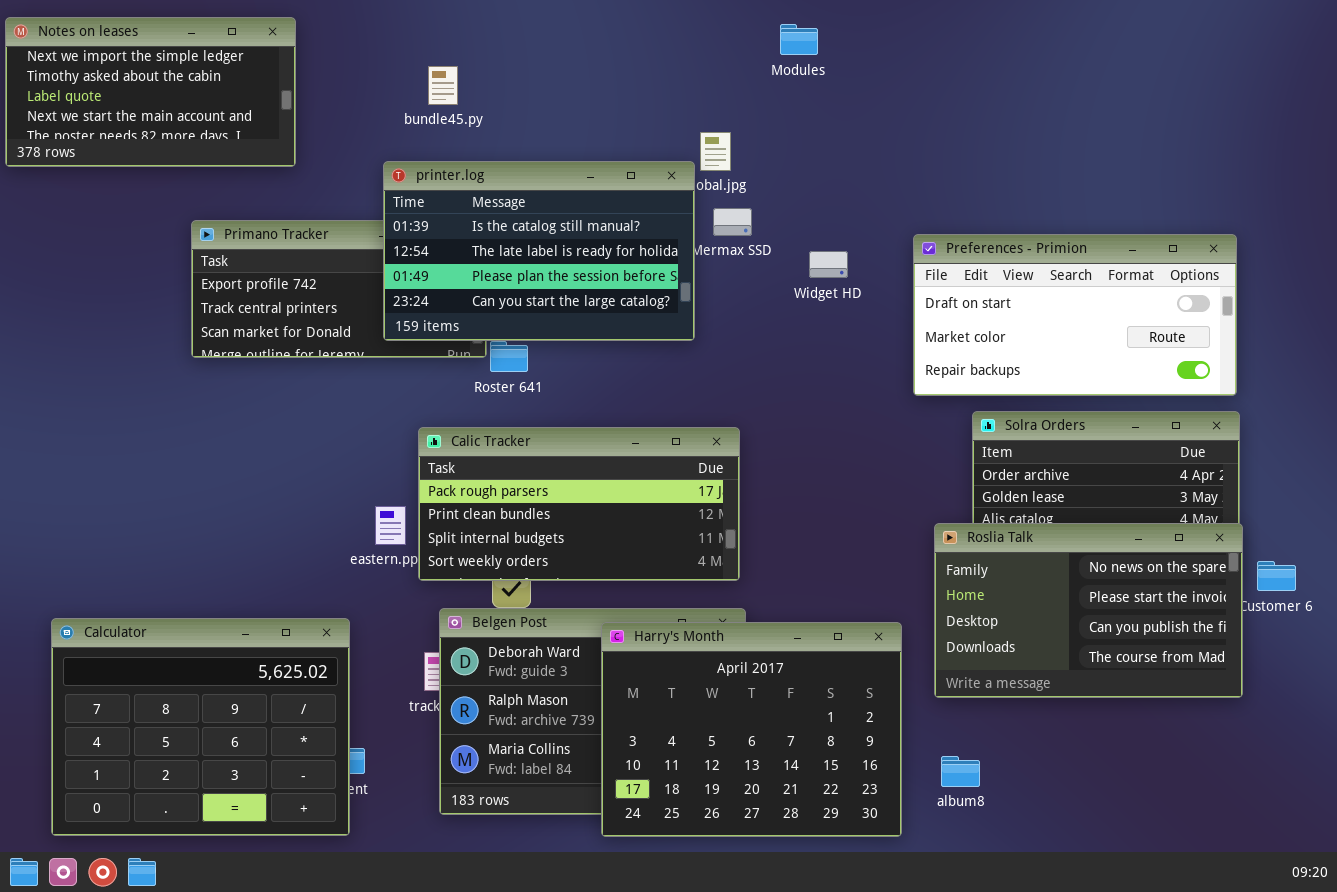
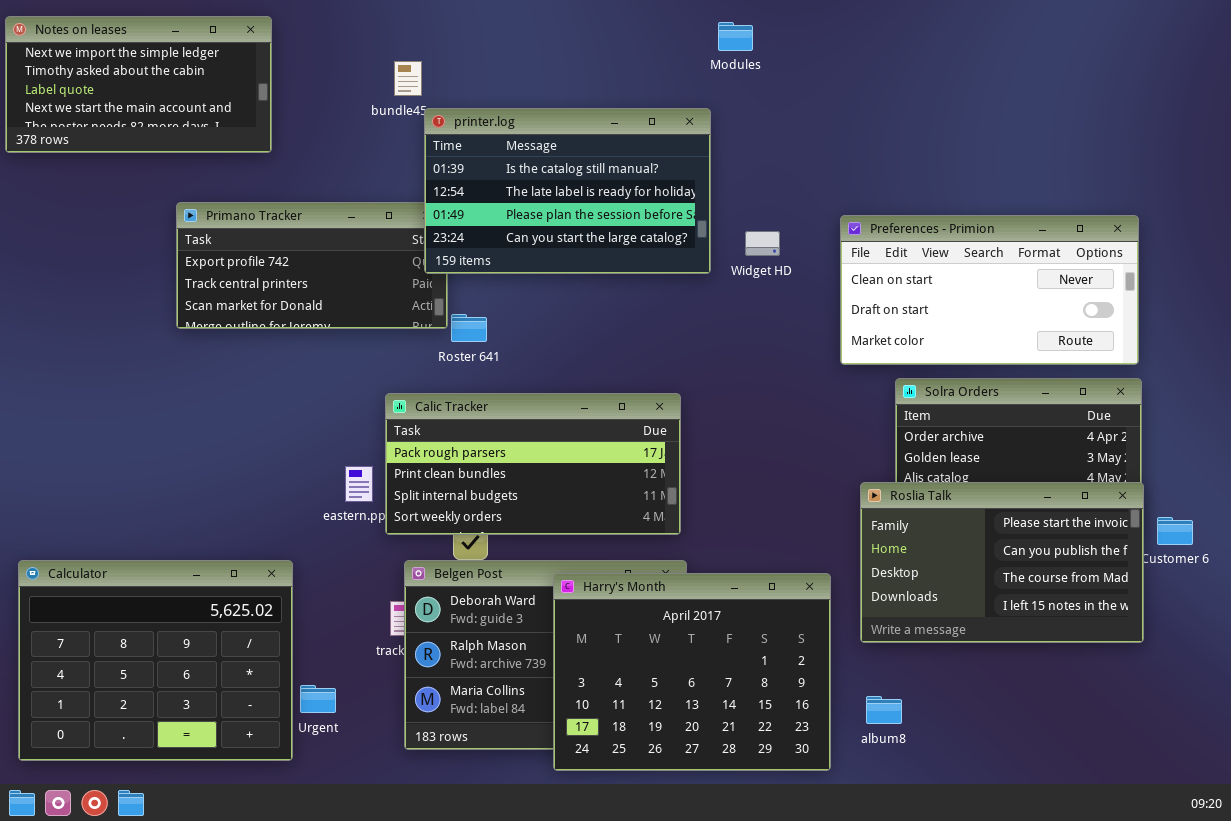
printer.log: [383,161,695,341] -> [424,108,711,274], moved
Preferences - Primion: [913,234,1237,396] -> [840,215,1139,365], scrolled up 1 row
Roslia Talk: [934,523,1243,698] -> [860,482,1144,643], scrolled down 1 row
Calculator: [51,618,350,836] -> [18,560,293,761], moved

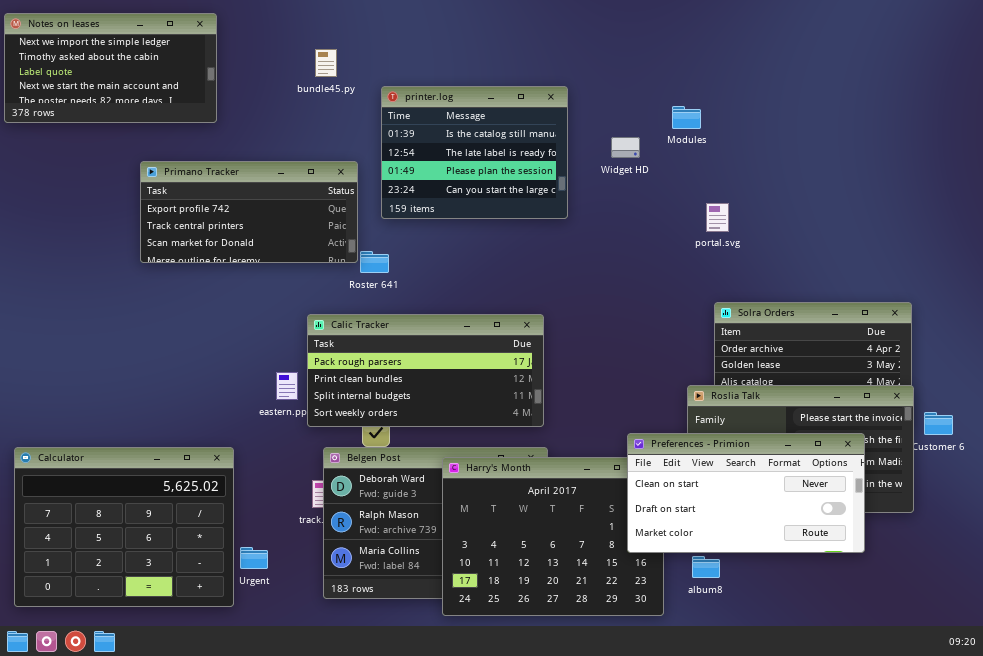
Modules: [718,22,753,51] -> [672,106,701,129], moved
printer.log: [424,108,711,274] -> [381,86,568,219], resized
Preferences - Primion: [840,215,1139,365] -> [627,433,865,553], moved
Widget HD: [745,231,780,256] -> [611,137,640,158], moved

